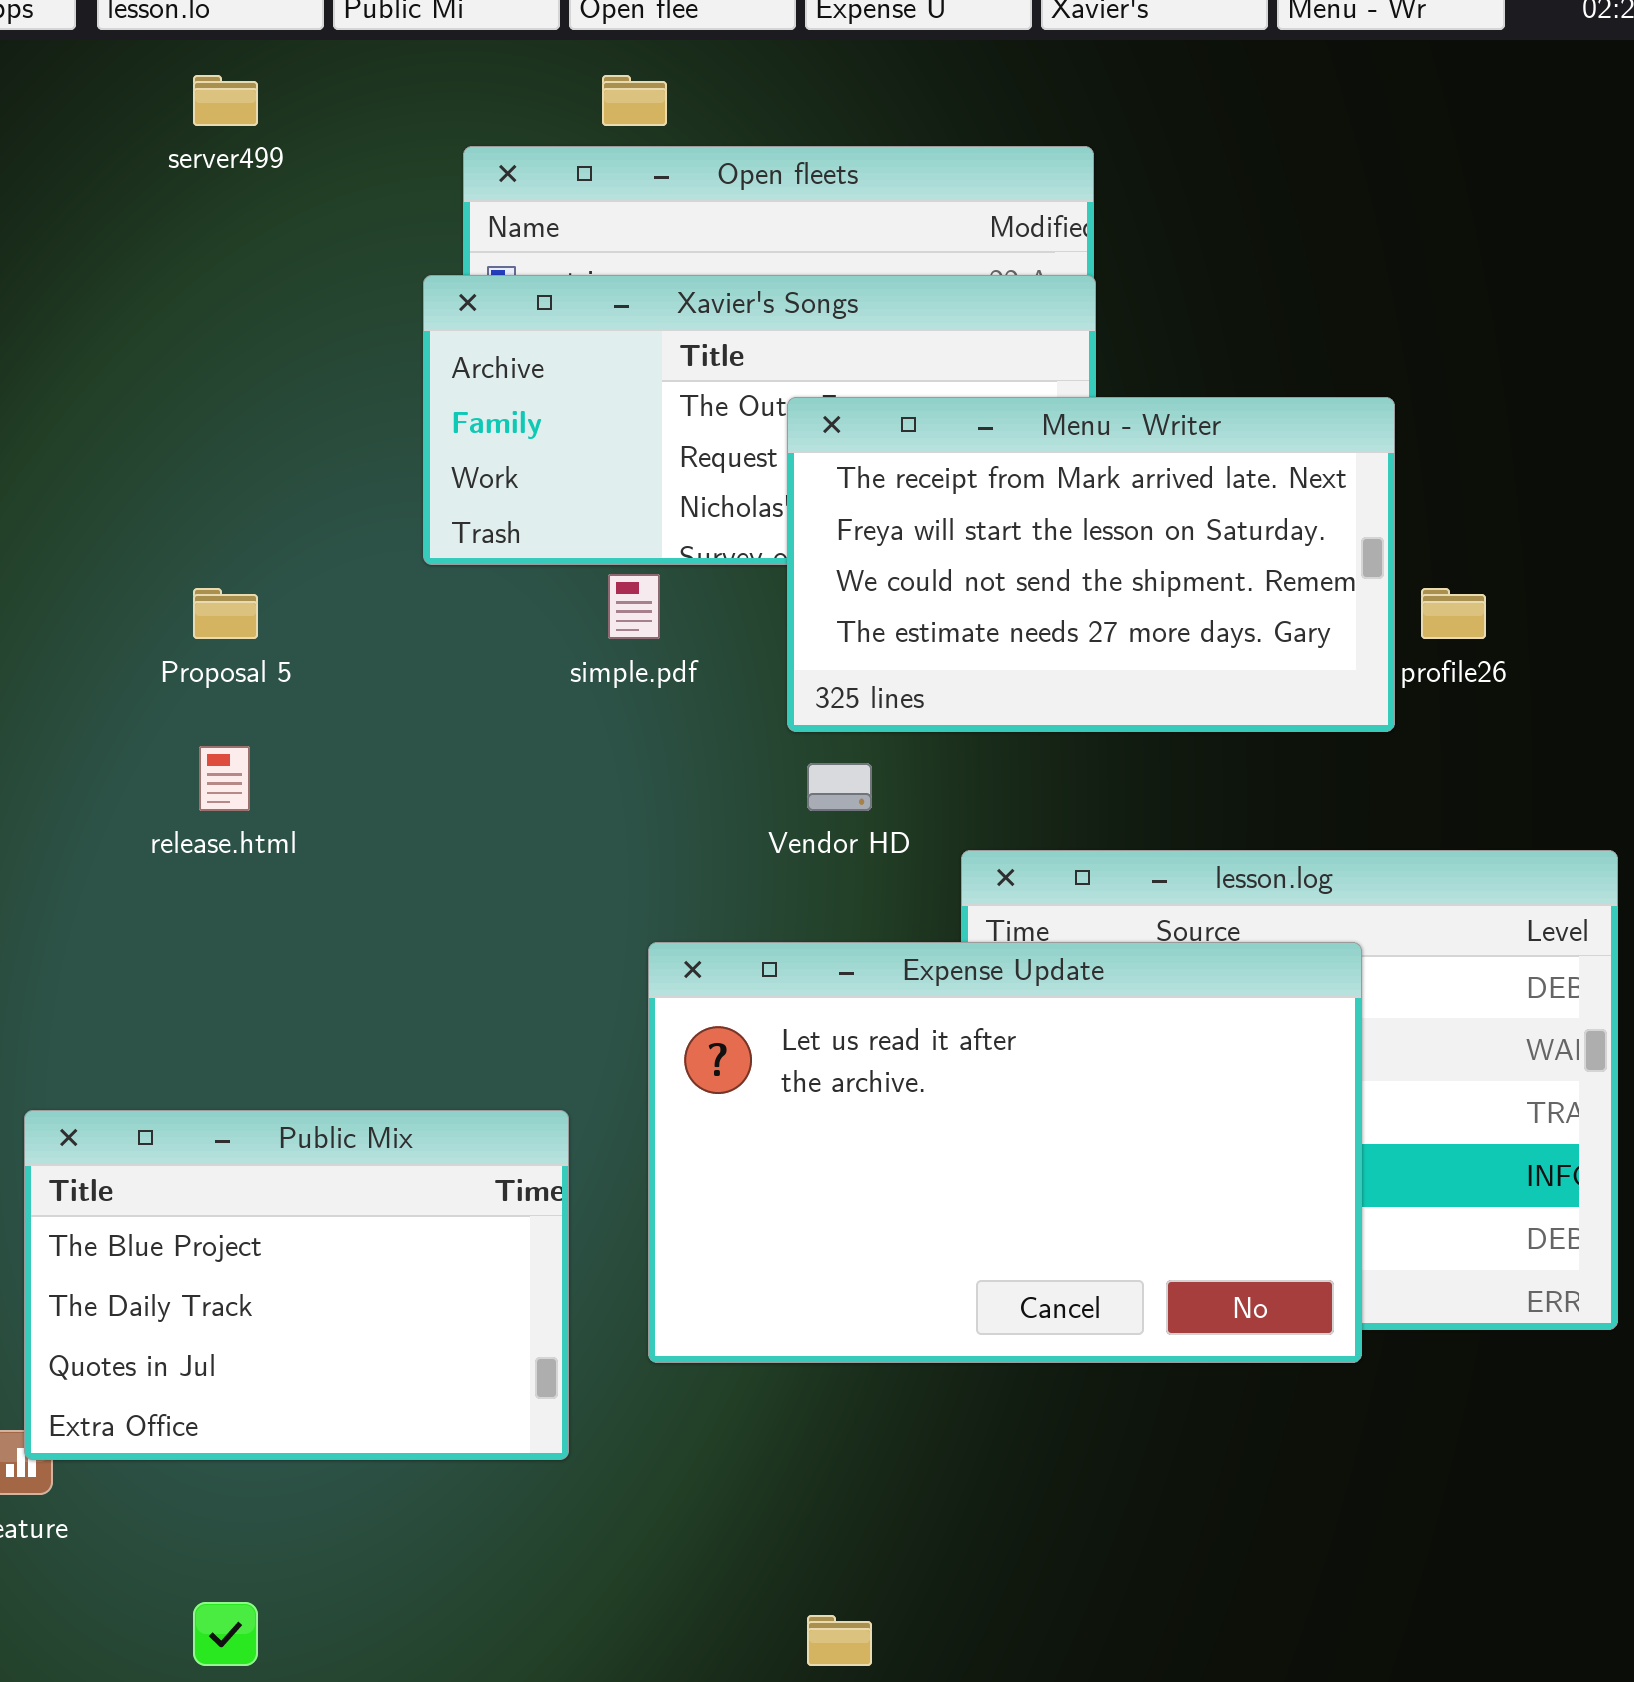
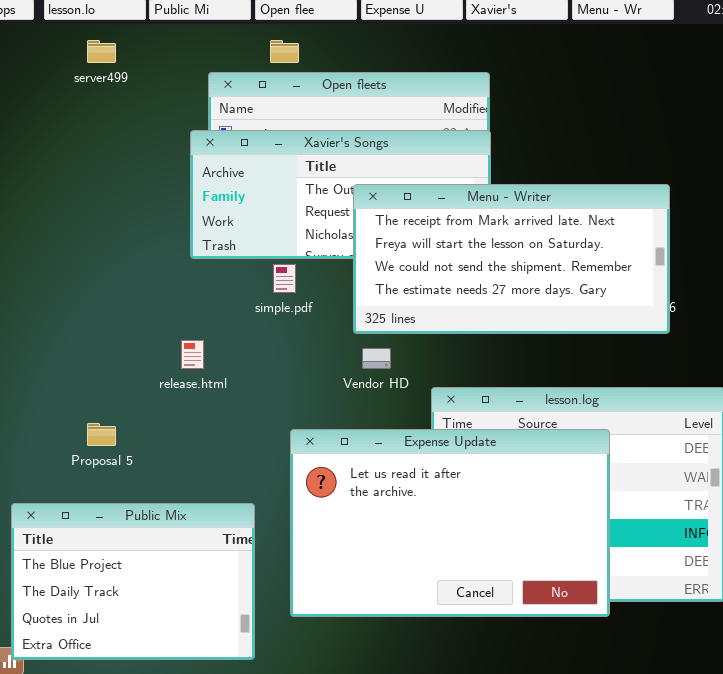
Menu - Writer: [787,397,1395,732] -> [353,184,670,334], resized
Proposal 5: [193,588,258,639] -> [87,423,116,446], moved
release.html: [199,746,250,811] -> [181,340,204,369], moved

